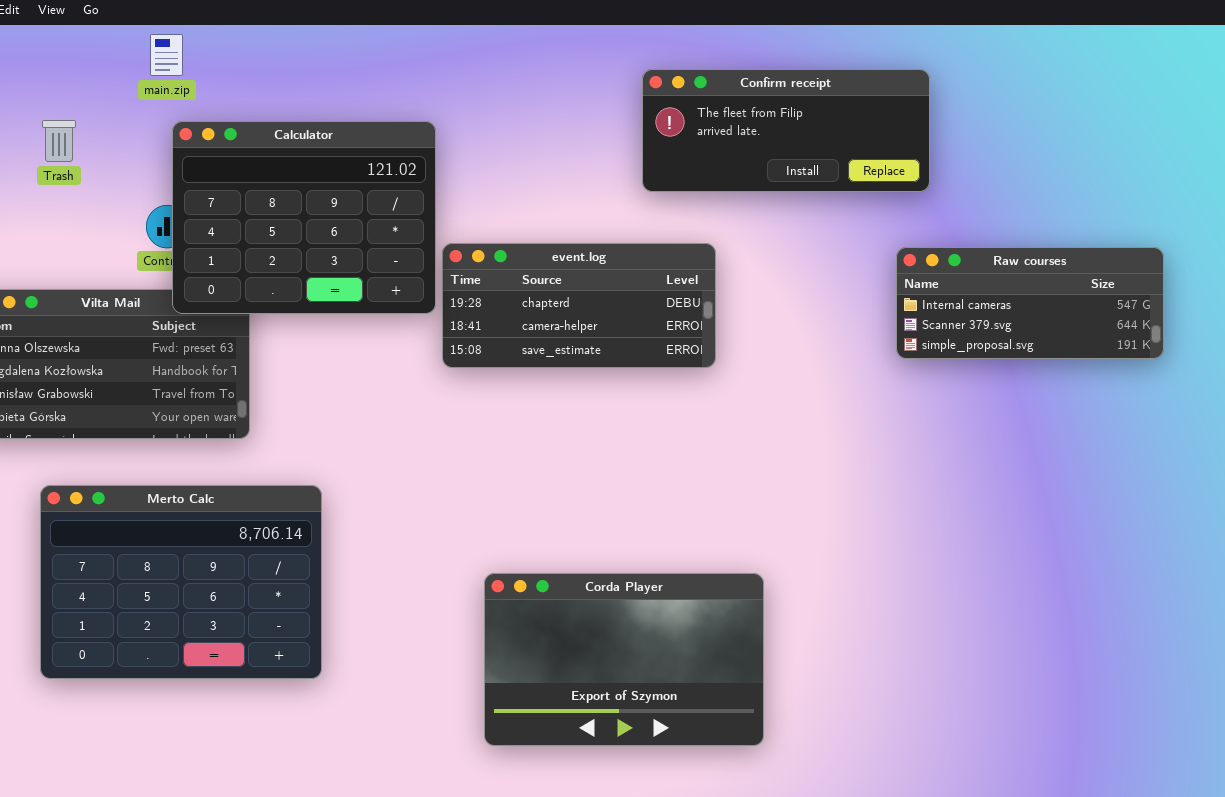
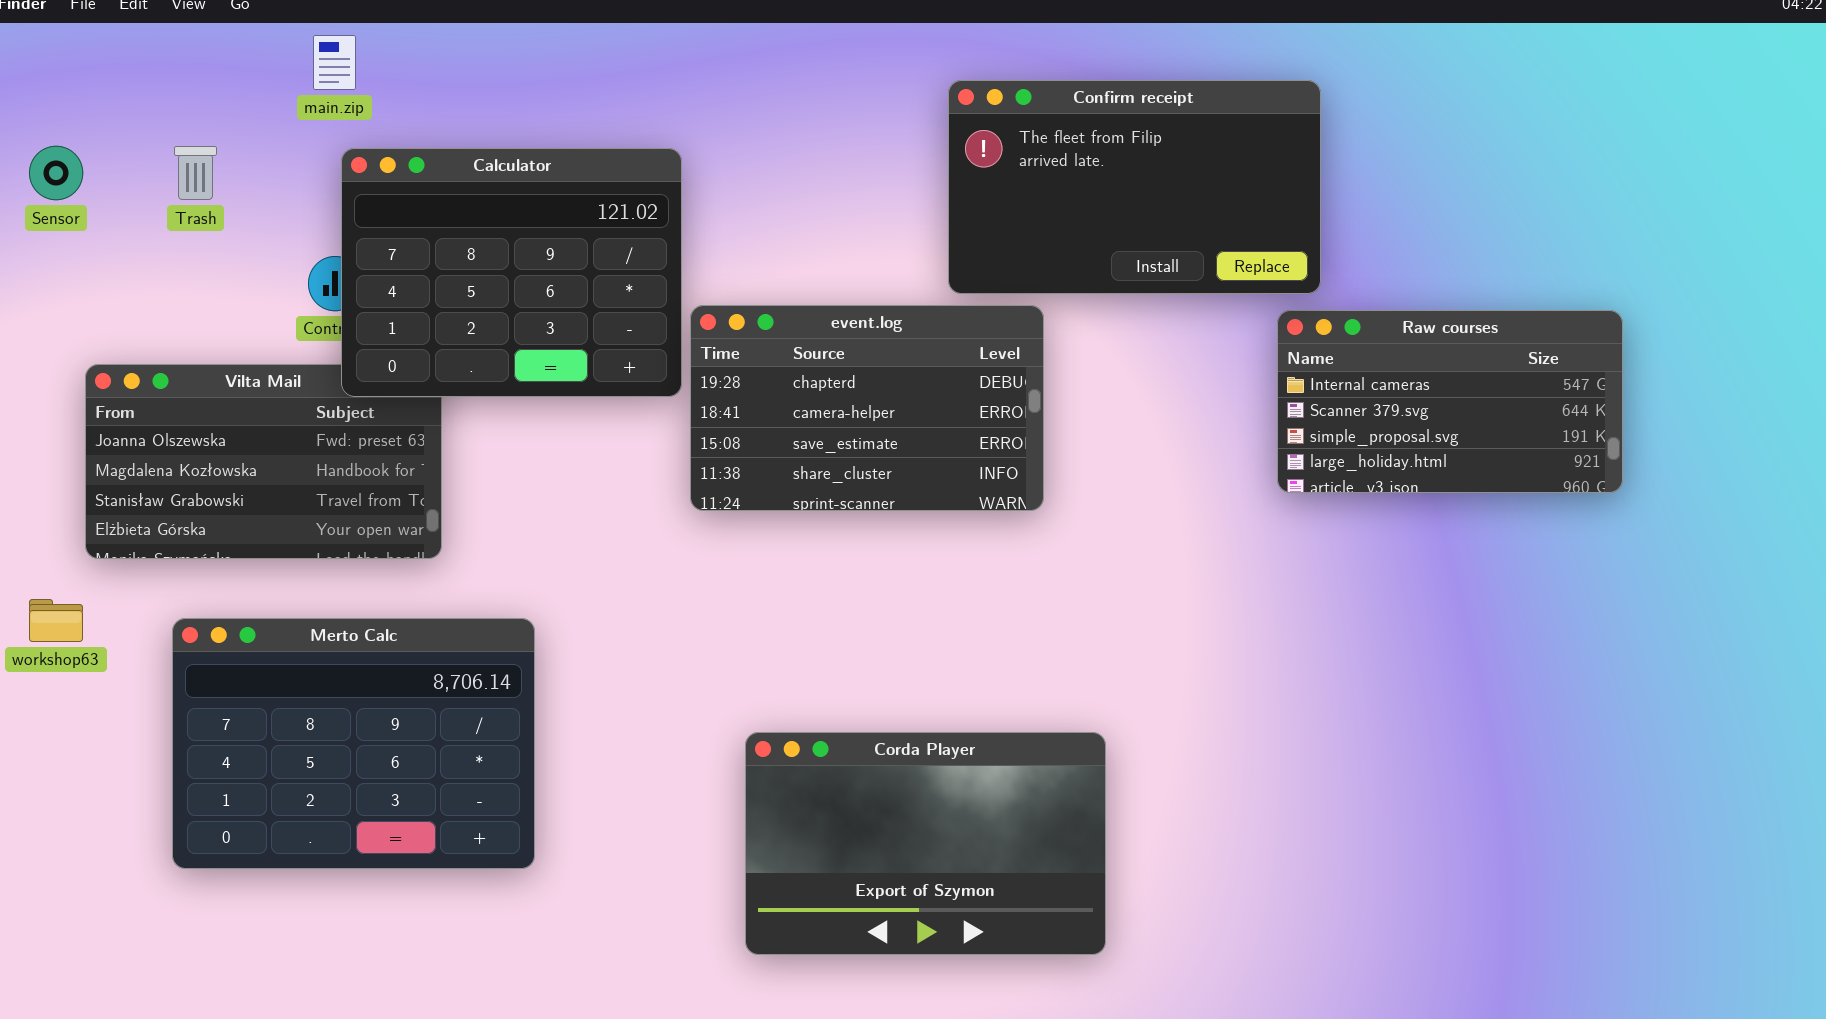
Confirm receipt: [642,69,930,192] -> [948,80,1321,294], resized
event.log: [442,243,716,368] -> [690,305,1044,511], resized
Raw courses: [896,247,1164,359] -> [1277,310,1623,493], resized

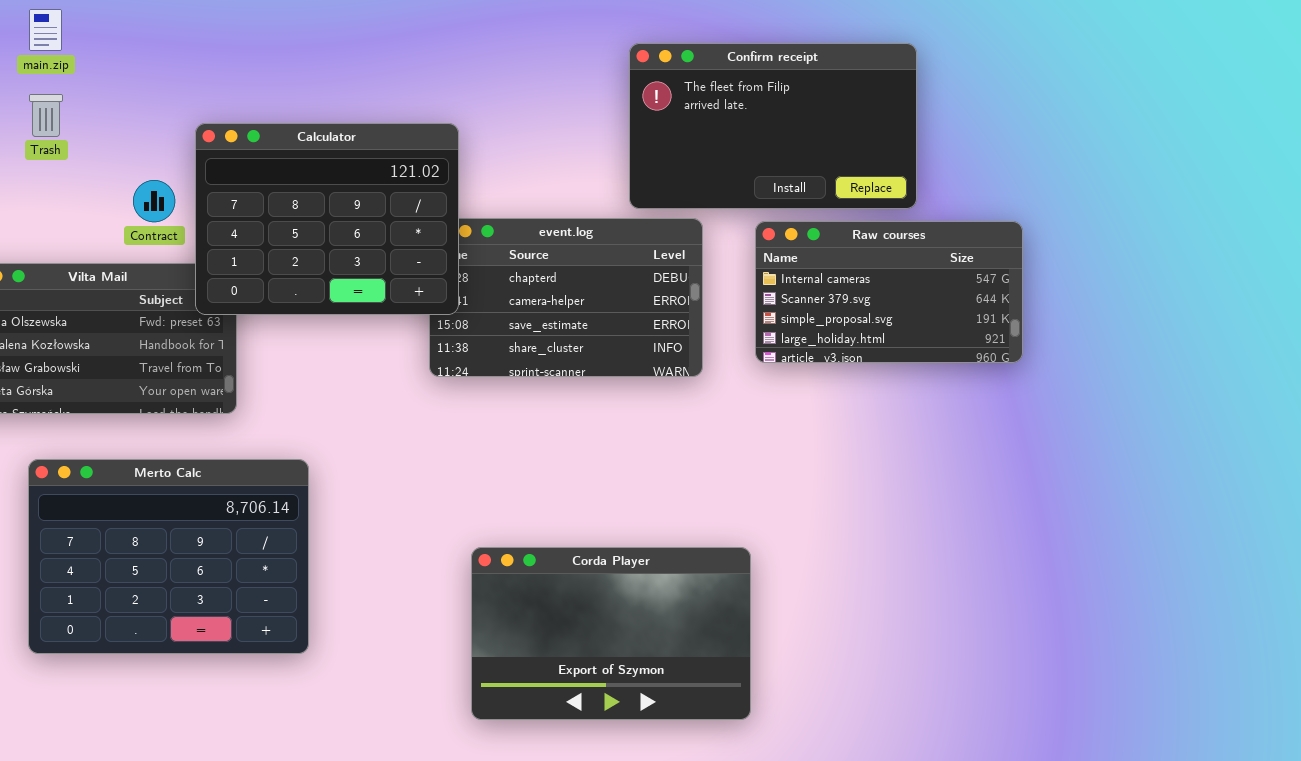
main.zip: [313,35,356,90] -> [29,9,62,51], moved
Calculator: [341,148,682,397] -> [195,123,459,315], moved
Raw courses: [1277,310,1623,493] -> [755,221,1023,363], moved

